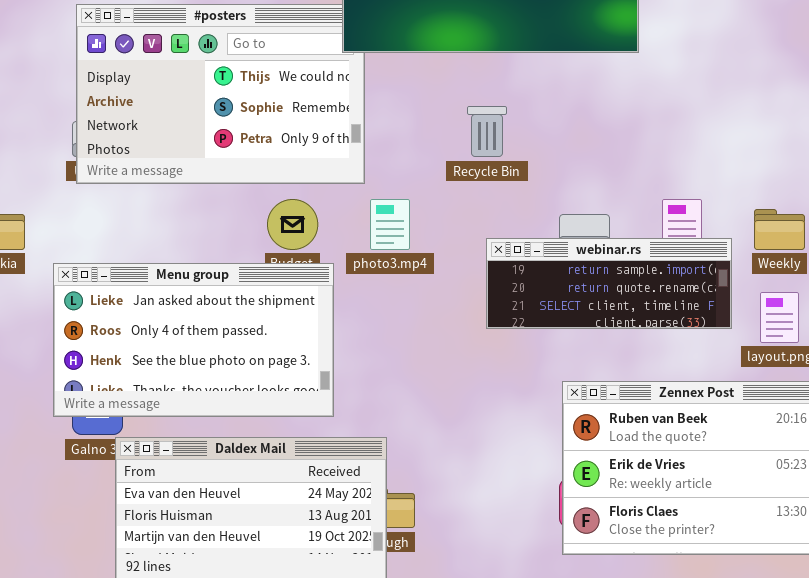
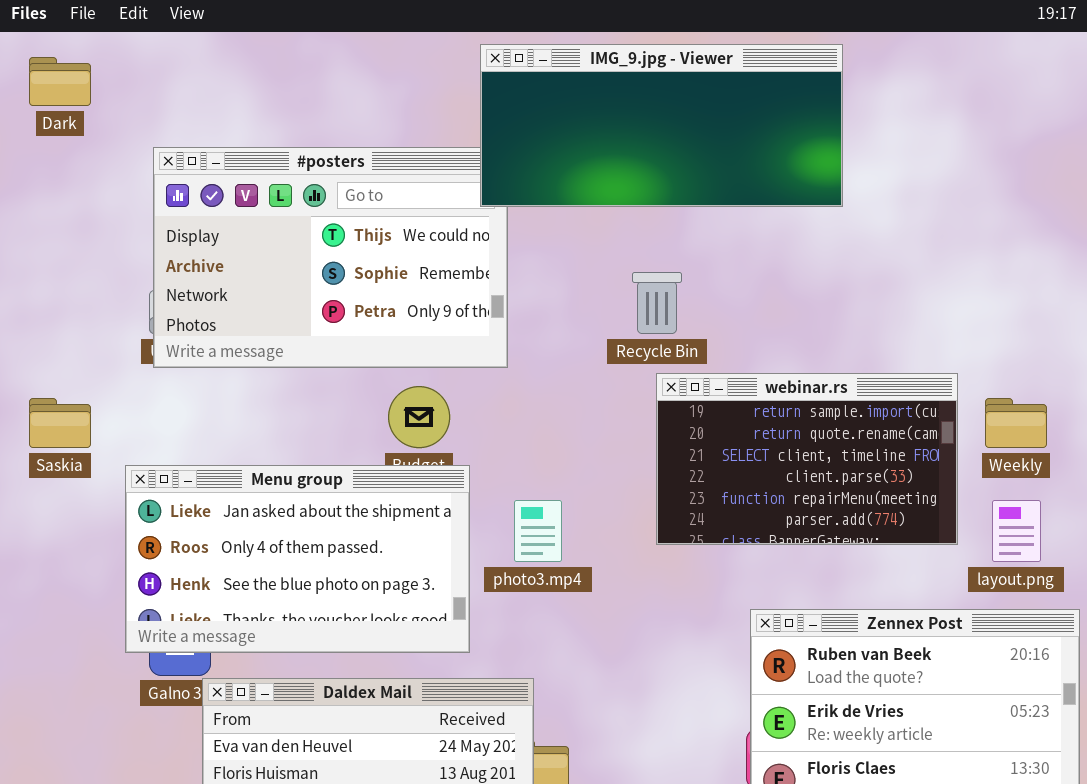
photo3.mp4: [370,199,410,250] -> [514,500,562,562], moved
webinar.rs: [486,238,732,329] -> [656,373,958,545], resized

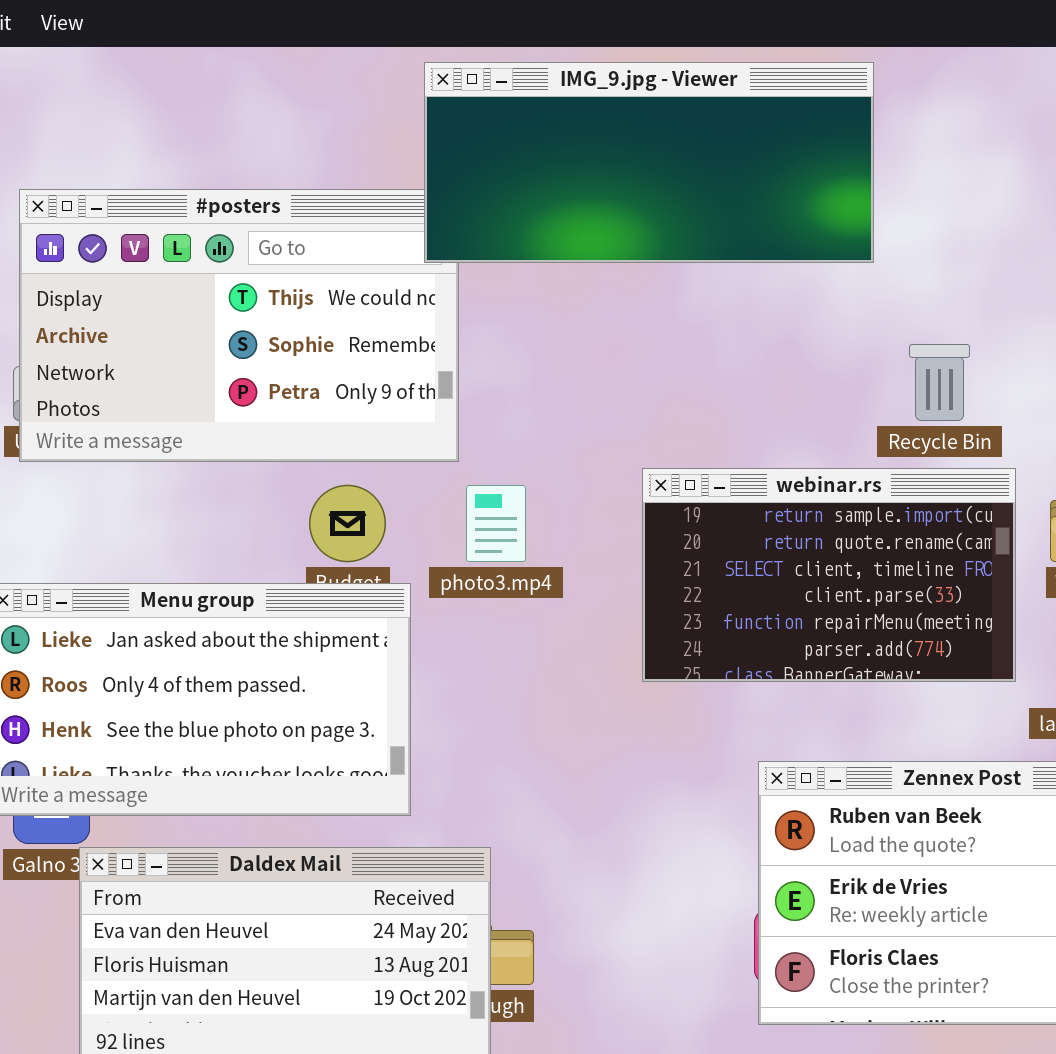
Recycle Bin: [632,272,682,334] -> [909,344,970,421], moved
photo3.mp4: [514,500,562,562] -> [466,485,526,562], moved

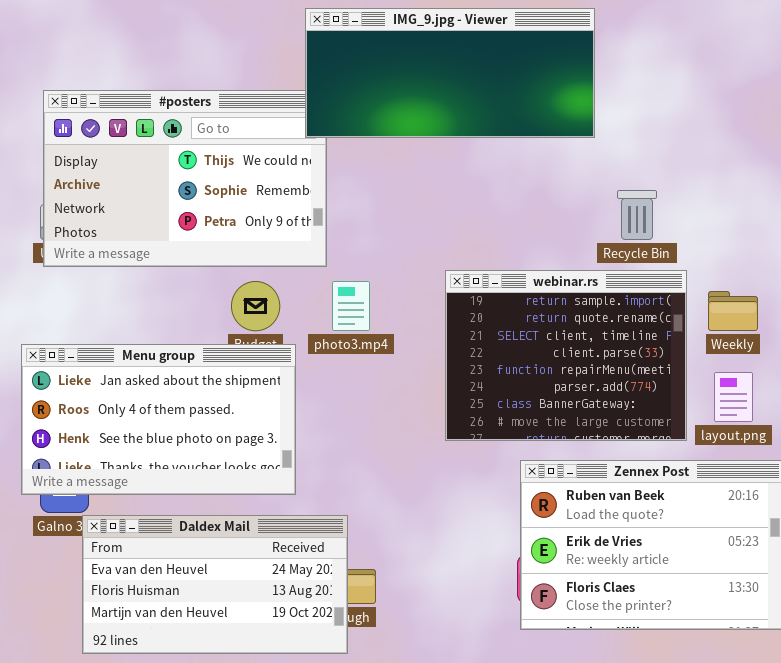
webinar.rs: [642,468,1016,682] -> [445,270,687,441], resized

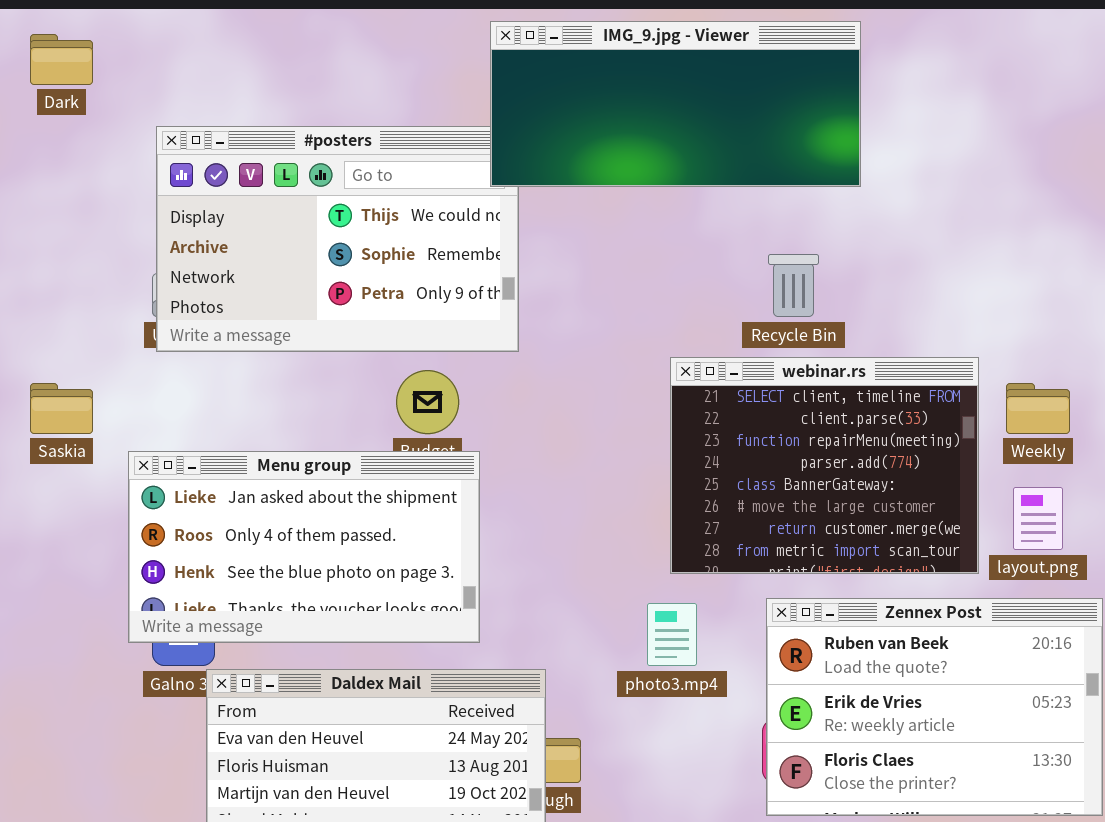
Recycle Bin: [617,190,657,240] -> [768,254,819,317], moved
webinar.rs: [445,270,687,441] -> [670,357,979,574], scrolled down 2 rows
photo3.mp4: [332,281,370,331] -> [647,603,697,666], moved

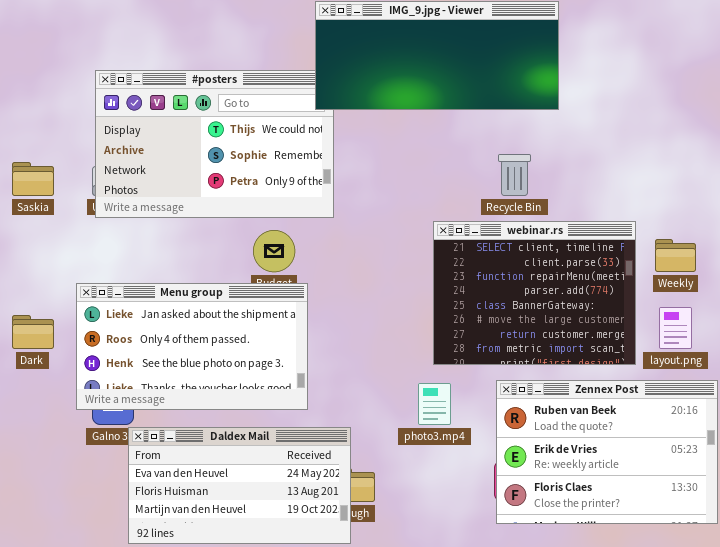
Dark: [30,34,93,85] -> [12,315,54,349], moved
Saskia: [30,383,93,434] -> [12,162,54,196], moved

